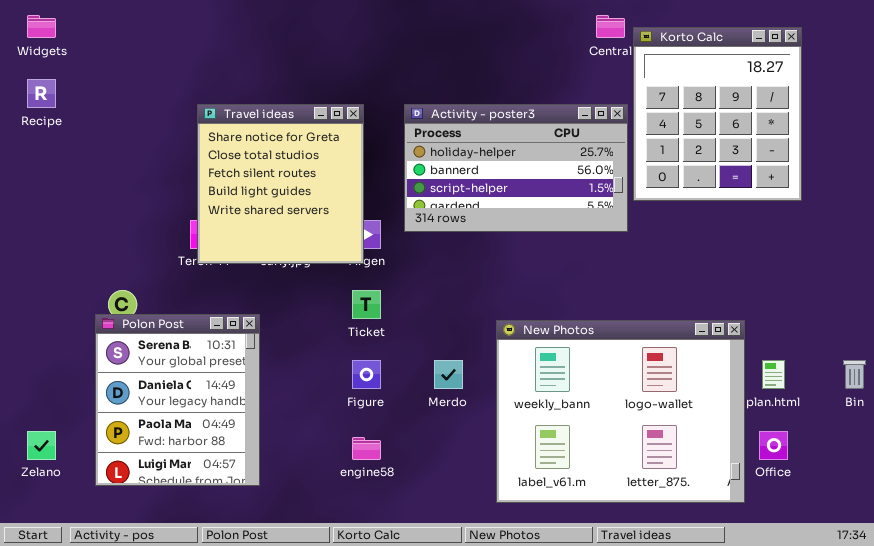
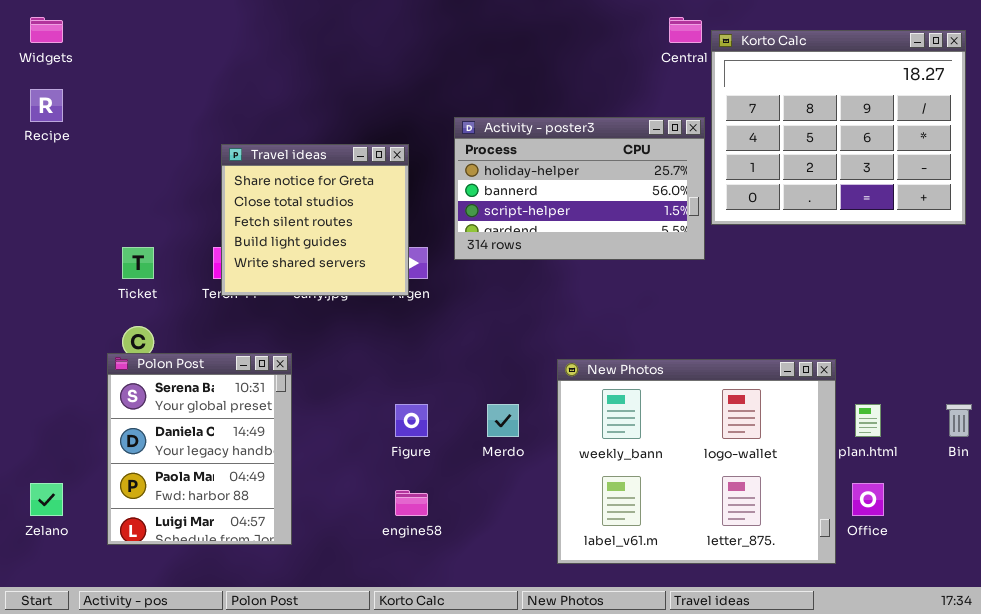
Korto Calc: [633,27,802,201] -> [711,30,966,225], resized
Travel ideas: [197,104,364,264] -> [221,144,409,296], resized
Ticket: [352,290,381,319] -> [122,247,154,279], moved

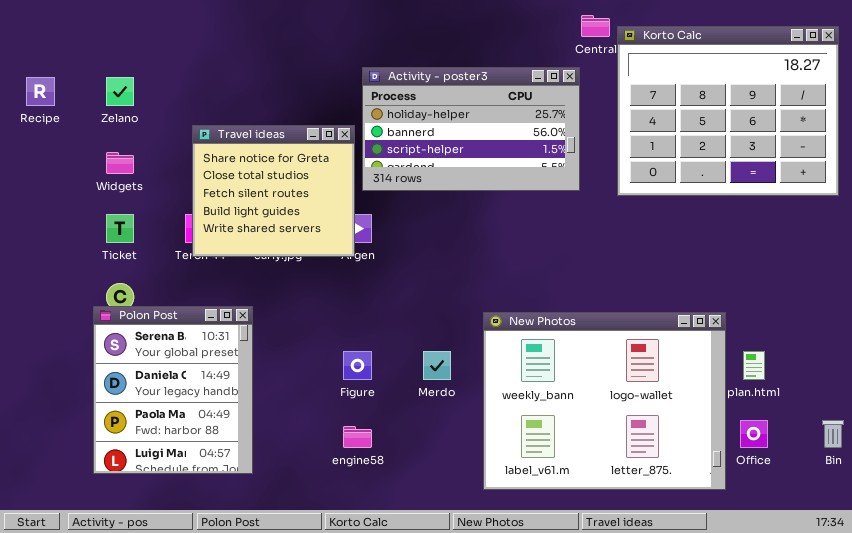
Widgets: [30,17,63,43] -> [106,152,134,174], moved
Activity - poster3: [454,117,705,260] -> [362,67,580,191], moved
Bin: [946,404,972,437] -> [822,420,844,448], moved
Zelano: [30,483,63,516] -> [106,77,134,106], moved

